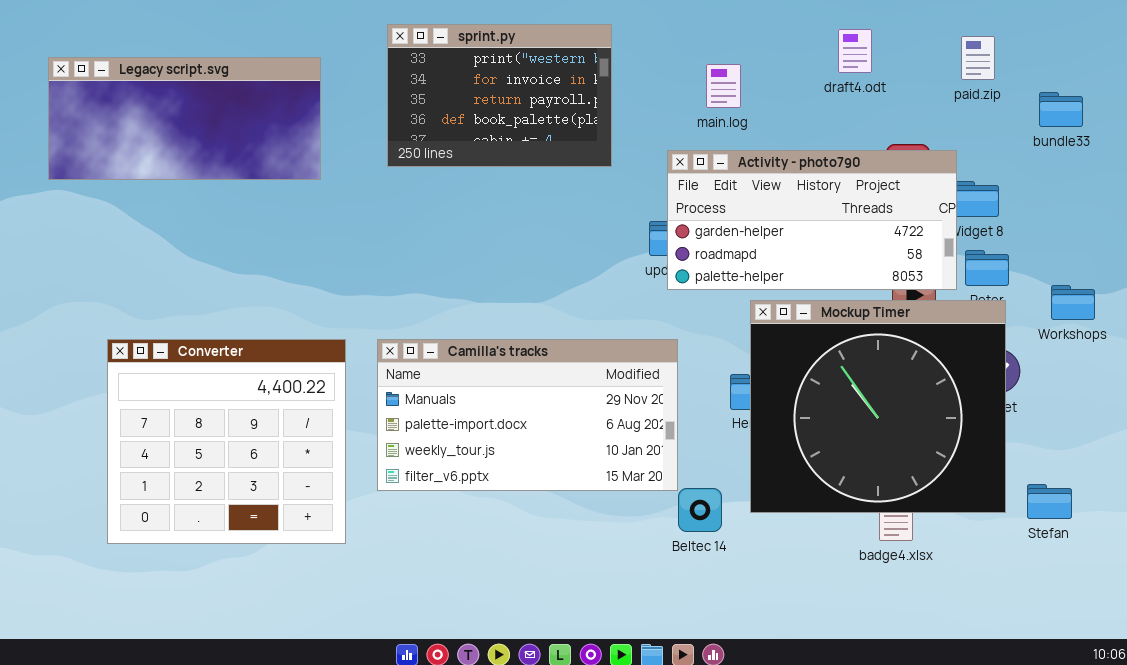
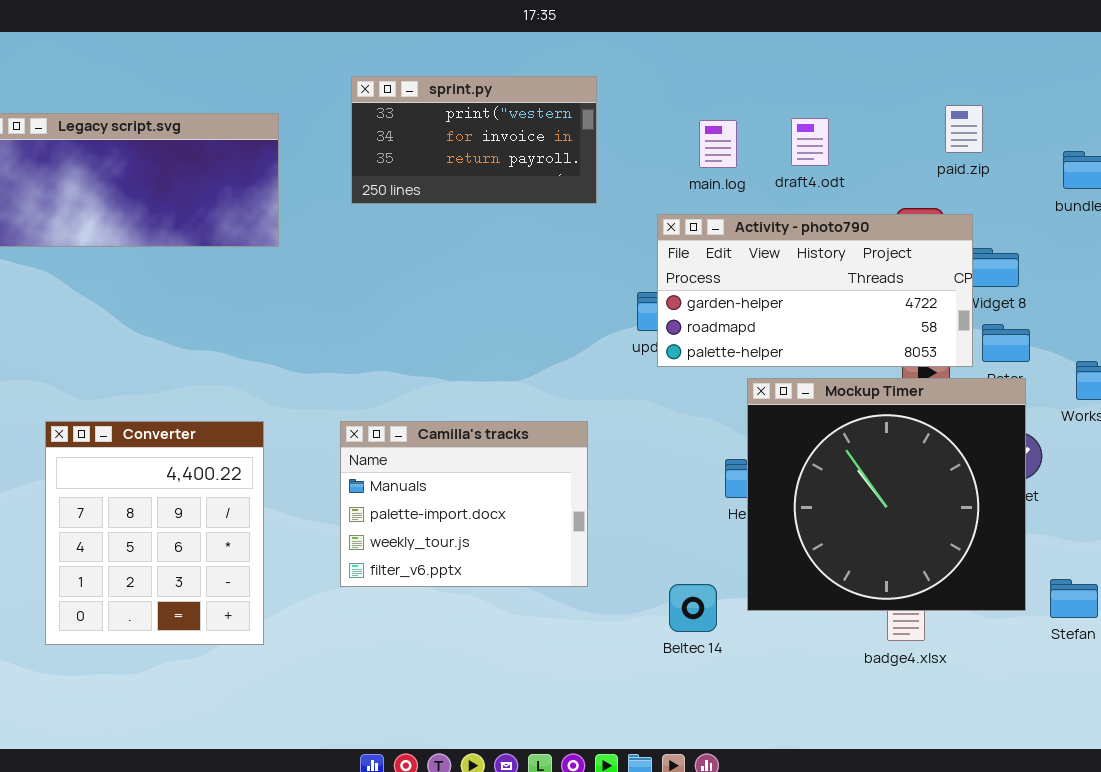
sprint.py: [387,24,612,167] -> [351,76,597,204], resized
draft4.odt: [838,29,872,73] -> [791,118,829,166], moved
paid.zip: [961,36,995,80] -> [945,105,983,153], moved
Converter: [107,339,346,544] -> [45,421,264,645], resized
Camilla's tracks: [377,339,678,491] -> [340,421,588,587], resized

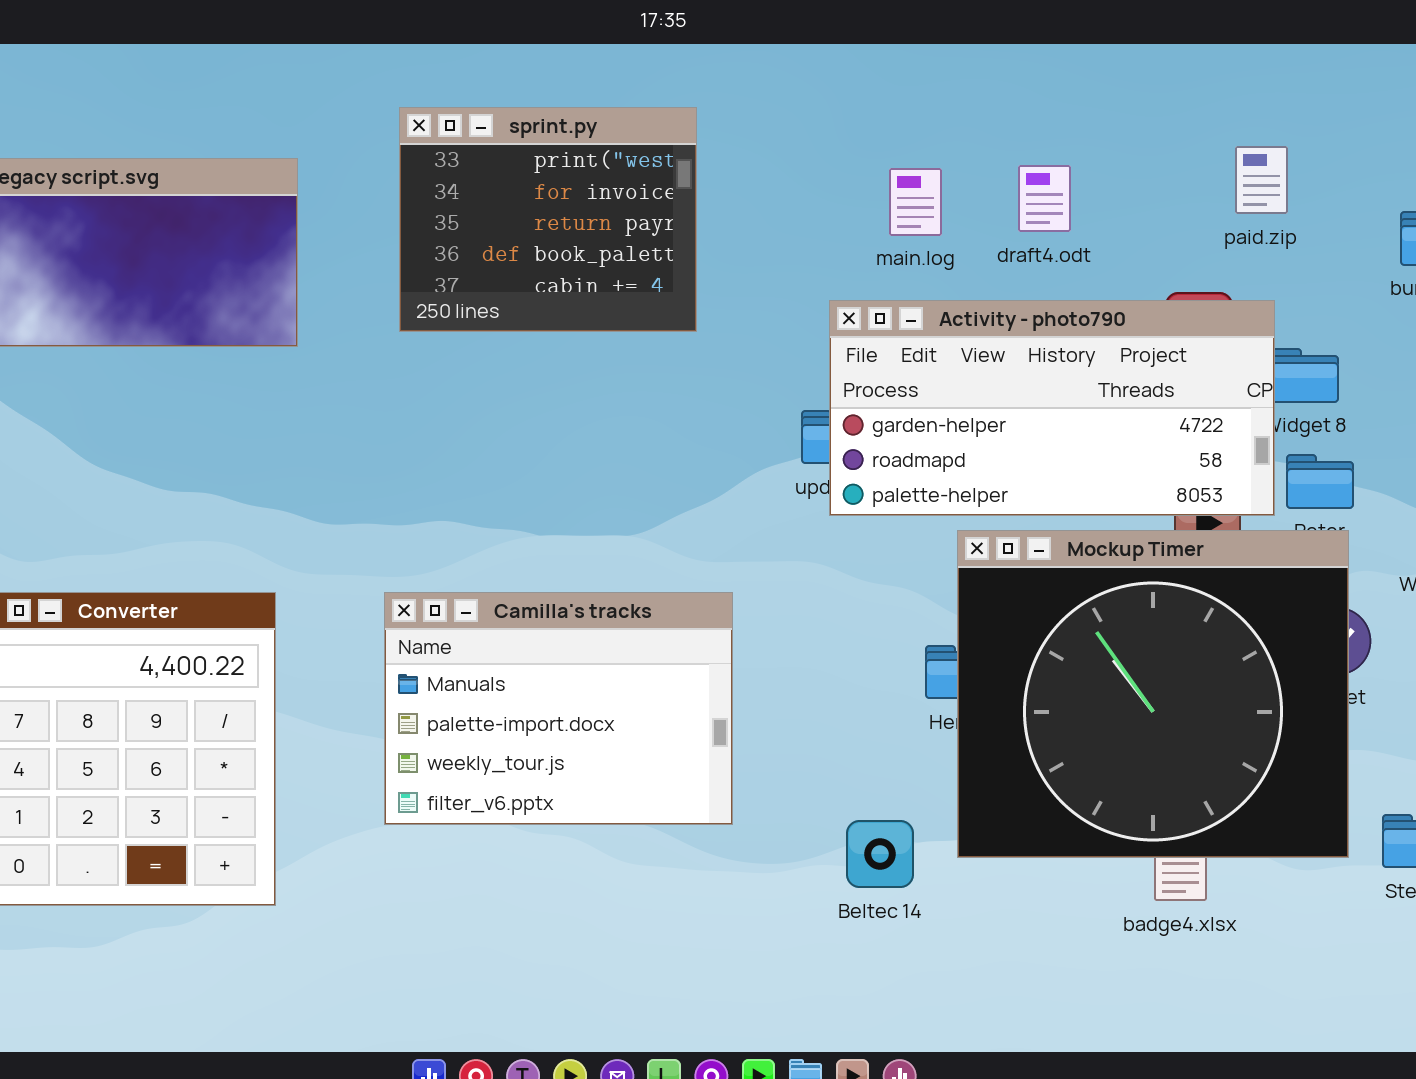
sprint.py: [351,76,597,204] -> [399,107,697,332], resized

